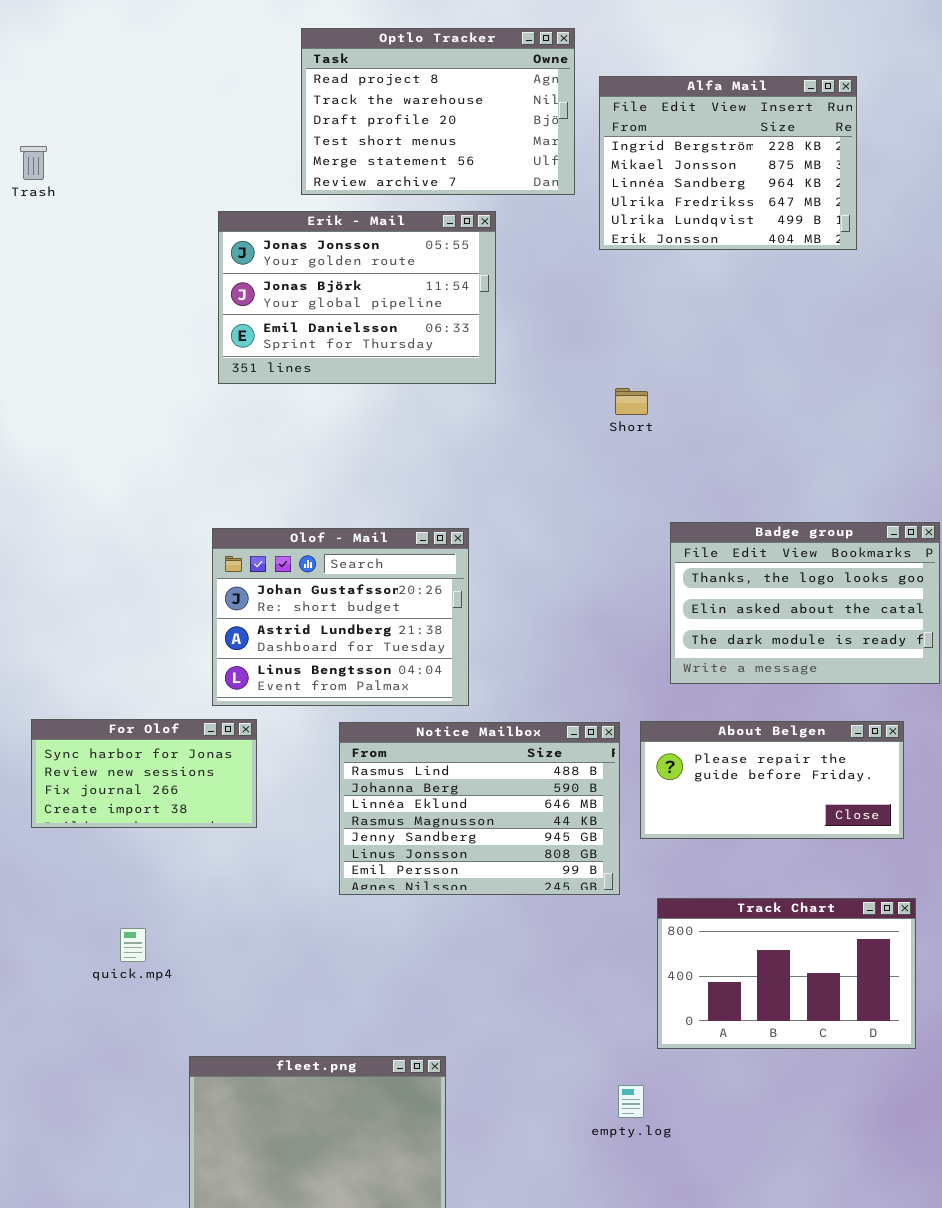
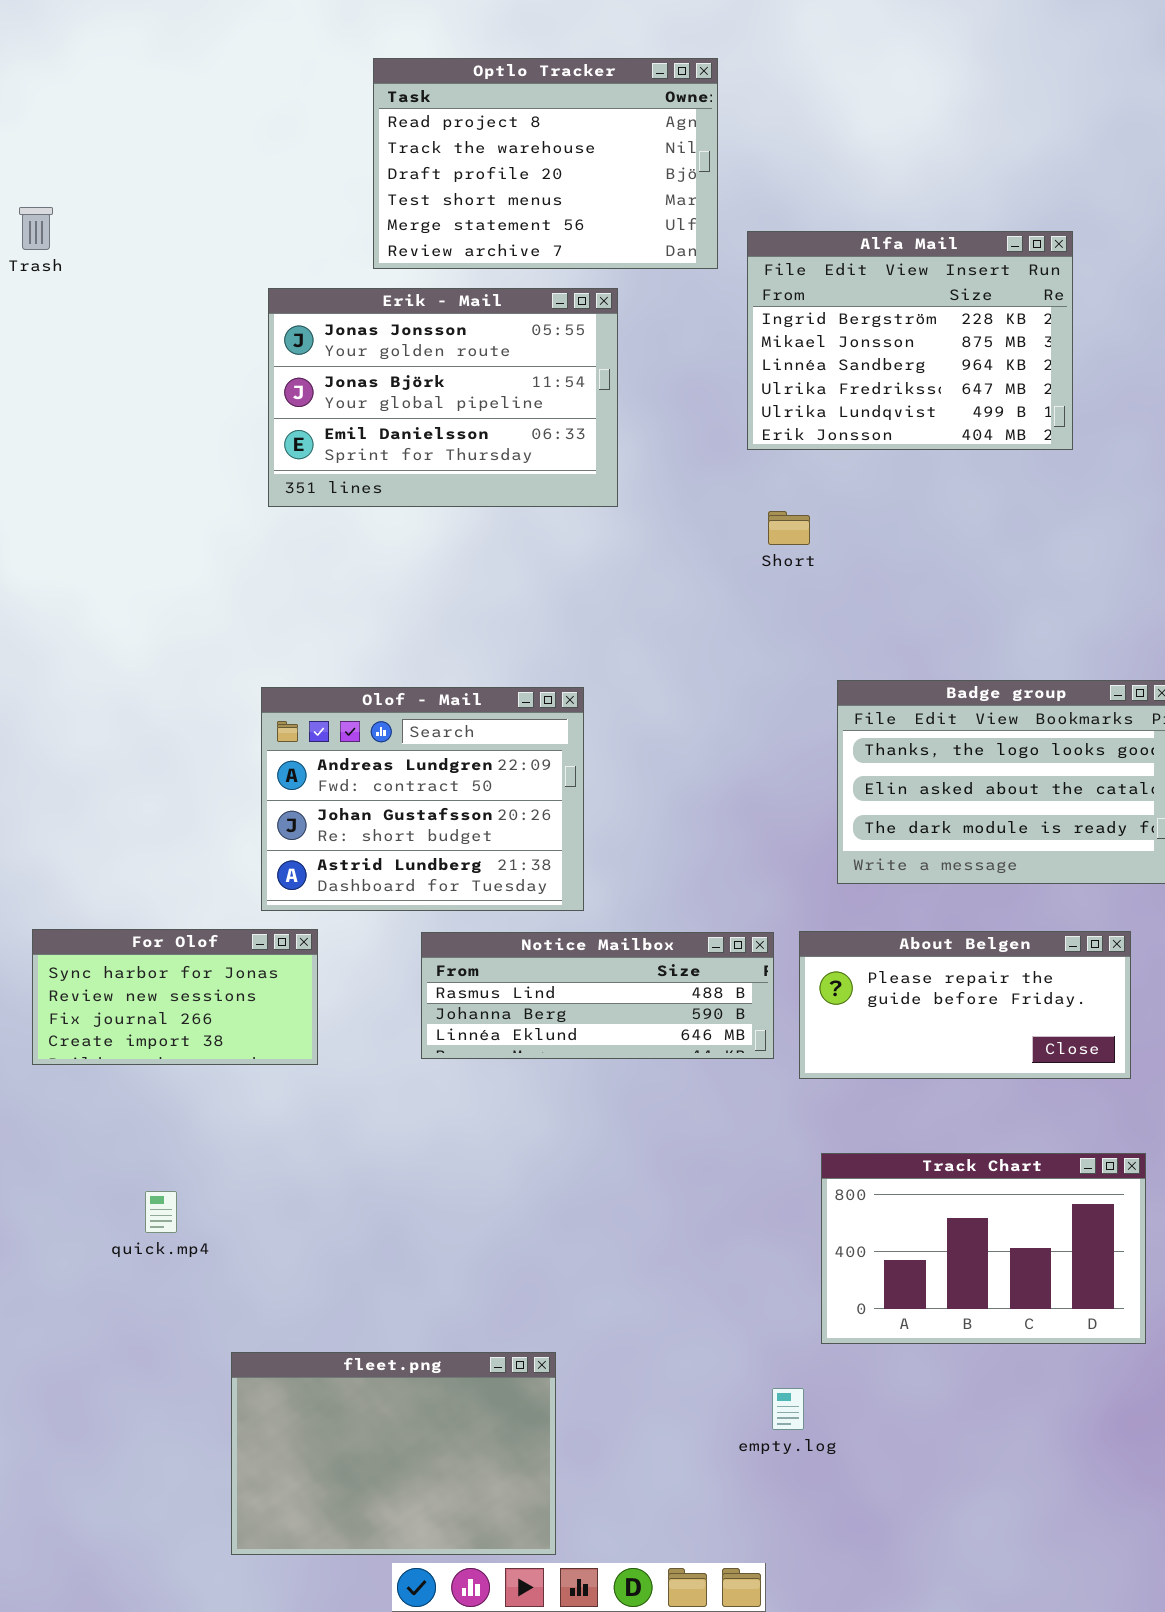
Alfa Mail: [599,76,857,250] -> [747,231,1073,450], moved
Olof - Mail: [212,528,469,706] -> [261,687,584,911], scrolled up 1 row
Notice Mailbox: [339,722,620,895] -> [421,932,774,1059], resized

